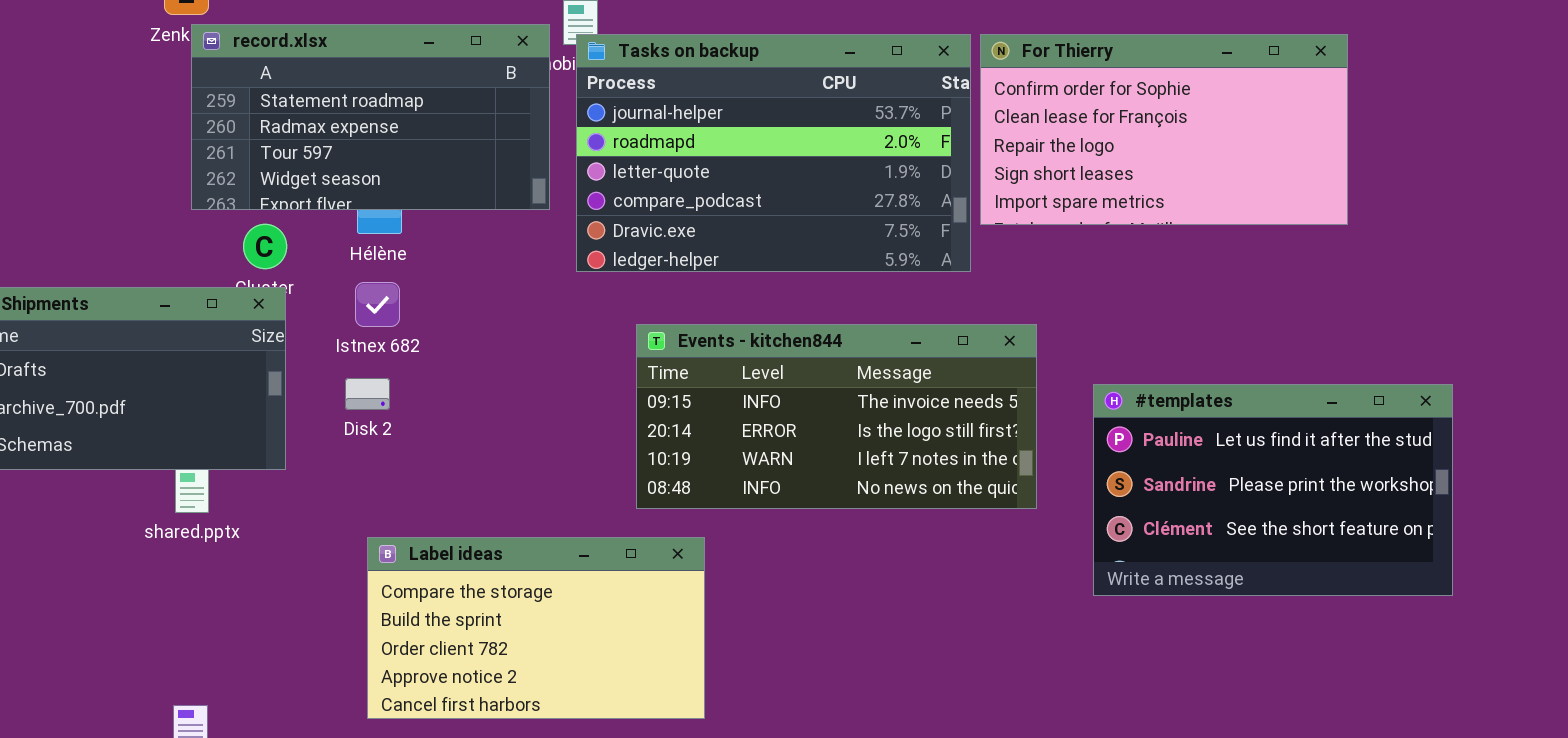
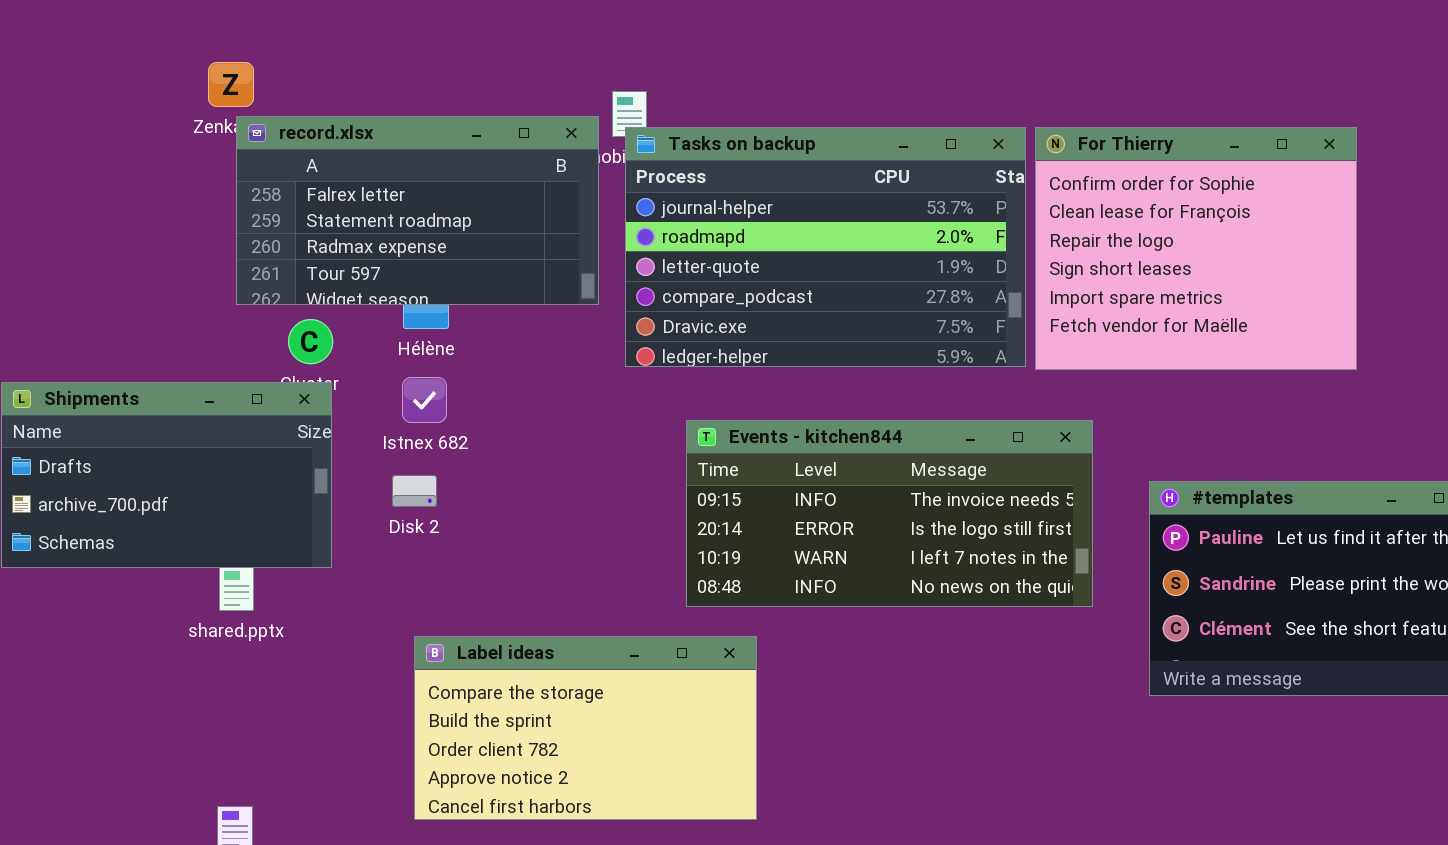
record.xlsx: [191,24,550,210] -> [236,116,599,305], scrolled up 1 row
For Thierry: [980,34,1348,225] -> [1035,127,1357,370], resized

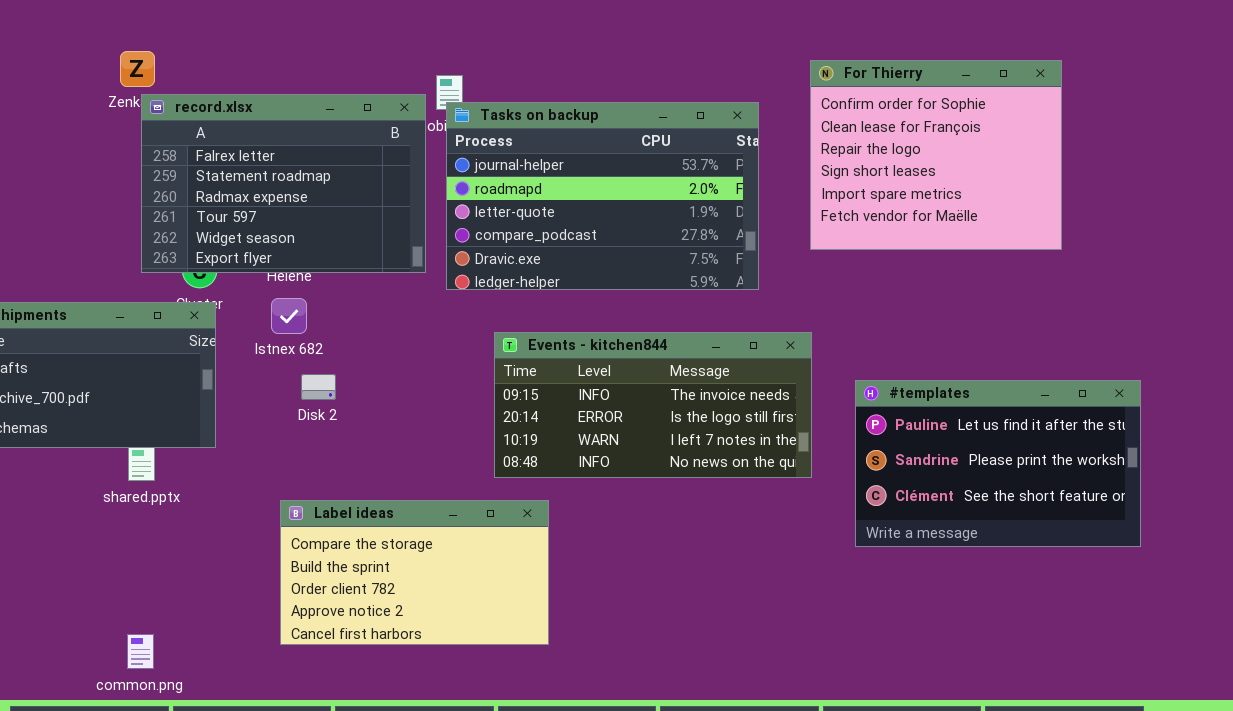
record.xlsx: [236,116,599,305] -> [141,94,426,273], resized
For Thierry: [1035,127,1357,370] -> [810,60,1062,250], moved
Disk 2: [392,475,437,507] -> [301,374,336,400], moved

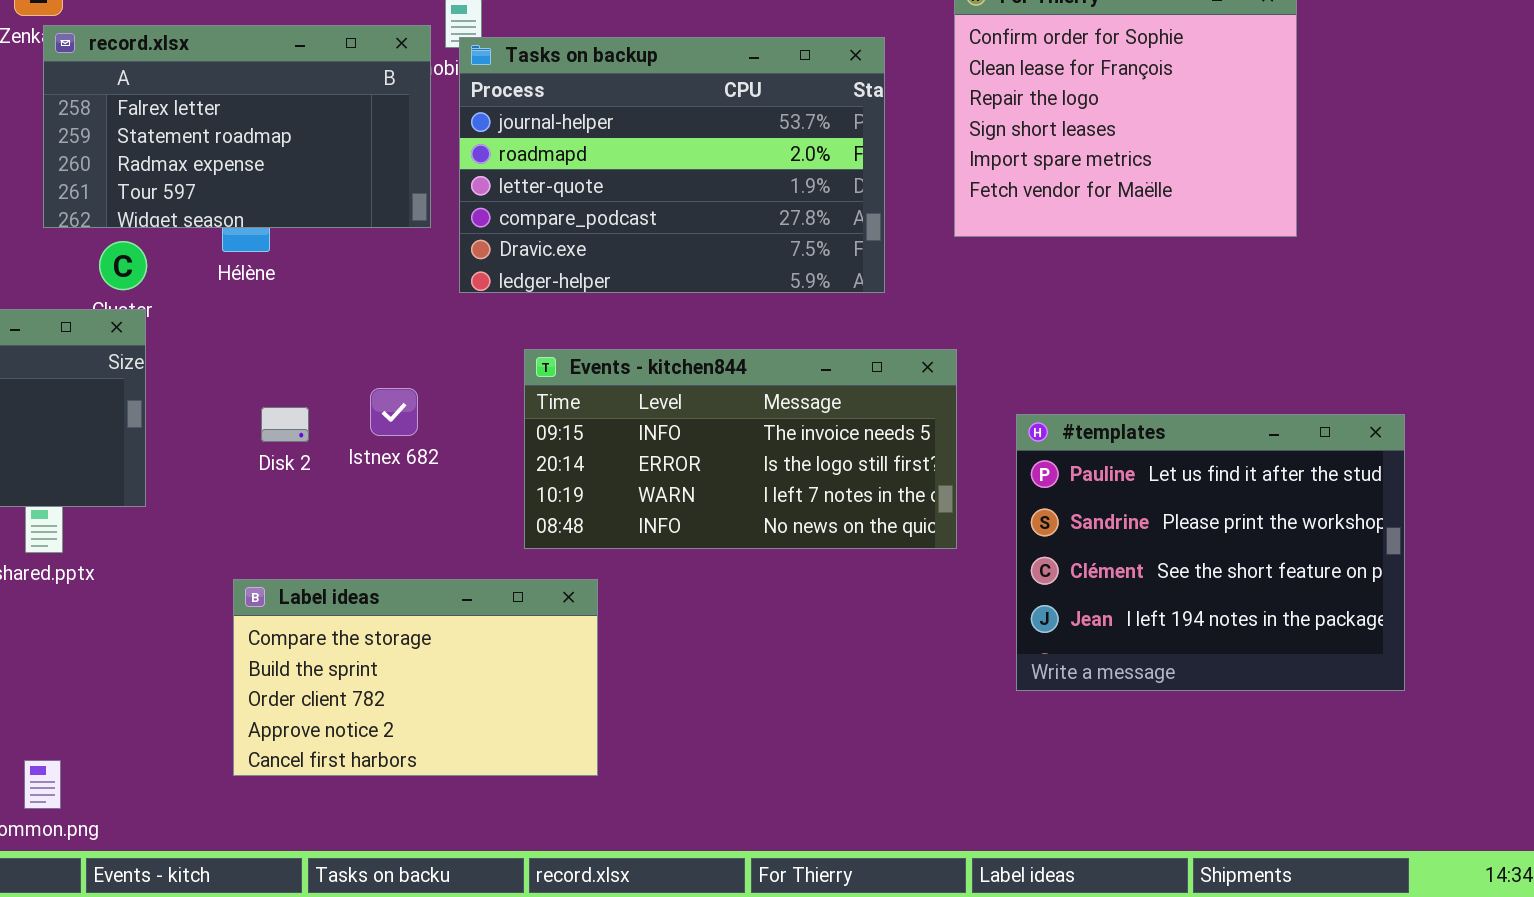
record.xlsx: [141,94,426,273] -> [43,25,431,228], resized
Istnex 682: [271,298,307,334] -> [370,388,418,436], moved
#templates: [855,380,1141,547] -> [1016,414,1405,691], resized

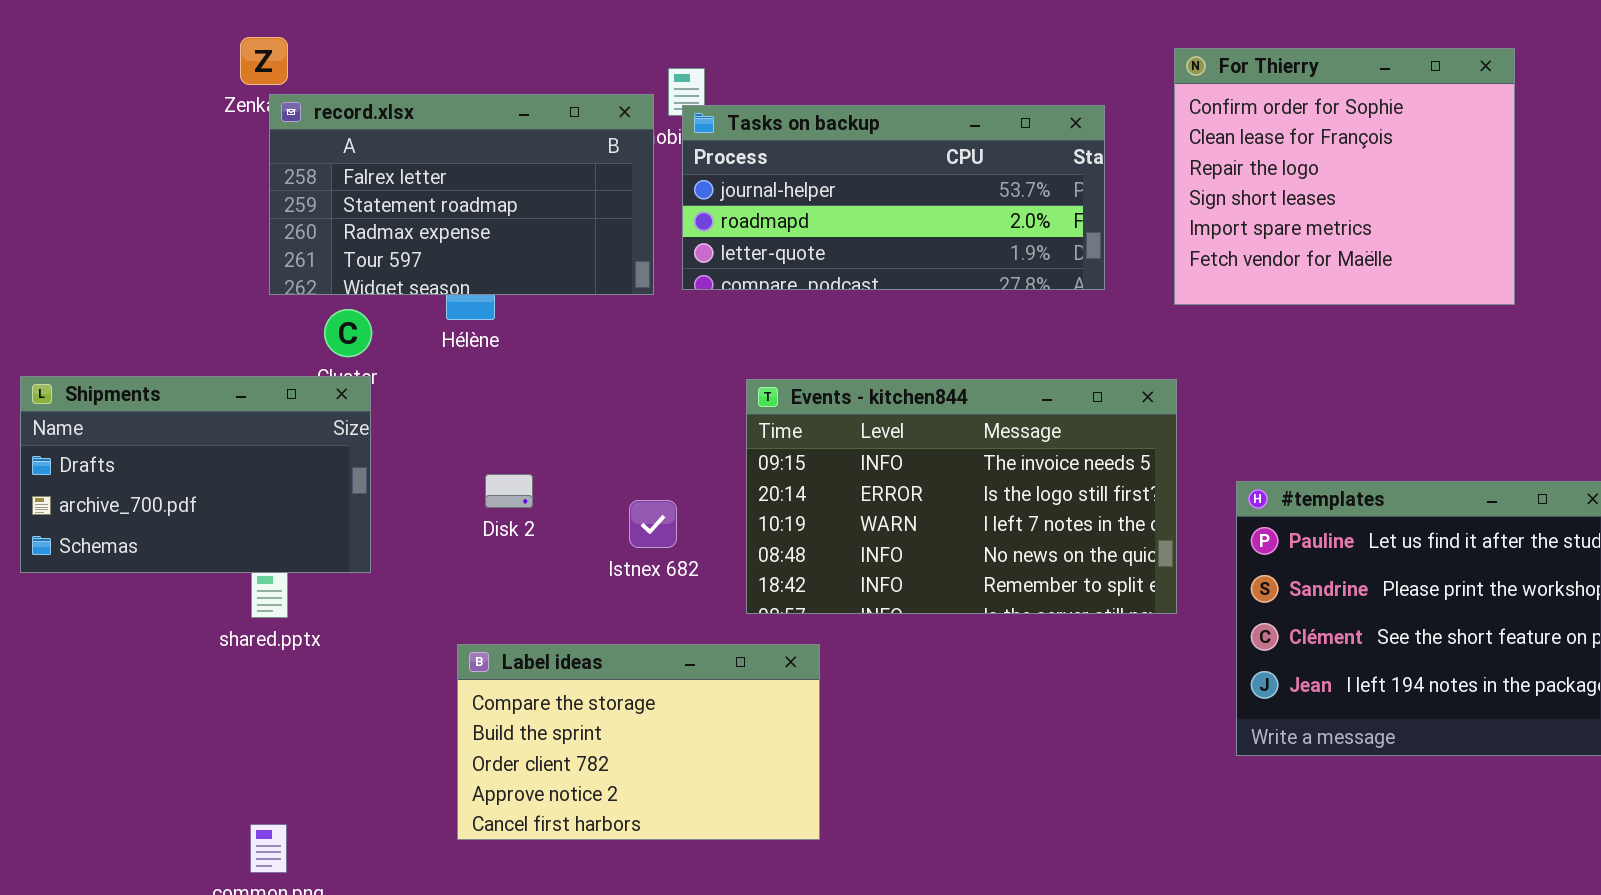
Tasks on backup: [459,37,885,293] -> [682,105,1105,290], resized
Events - kitchen844: [524,349,957,549] -> [746,379,1177,614], resized
Istnex 682: [370,388,418,436] -> [629,500,677,548], moved

